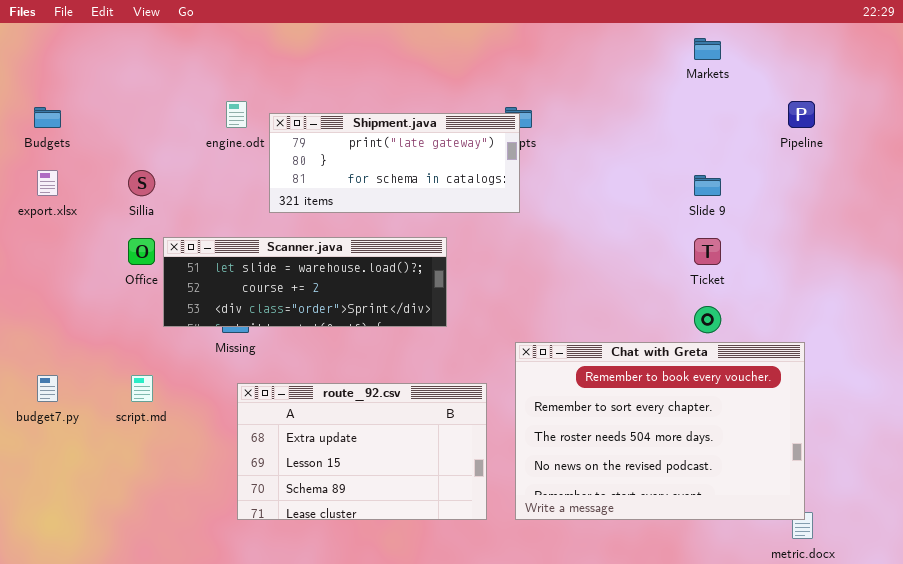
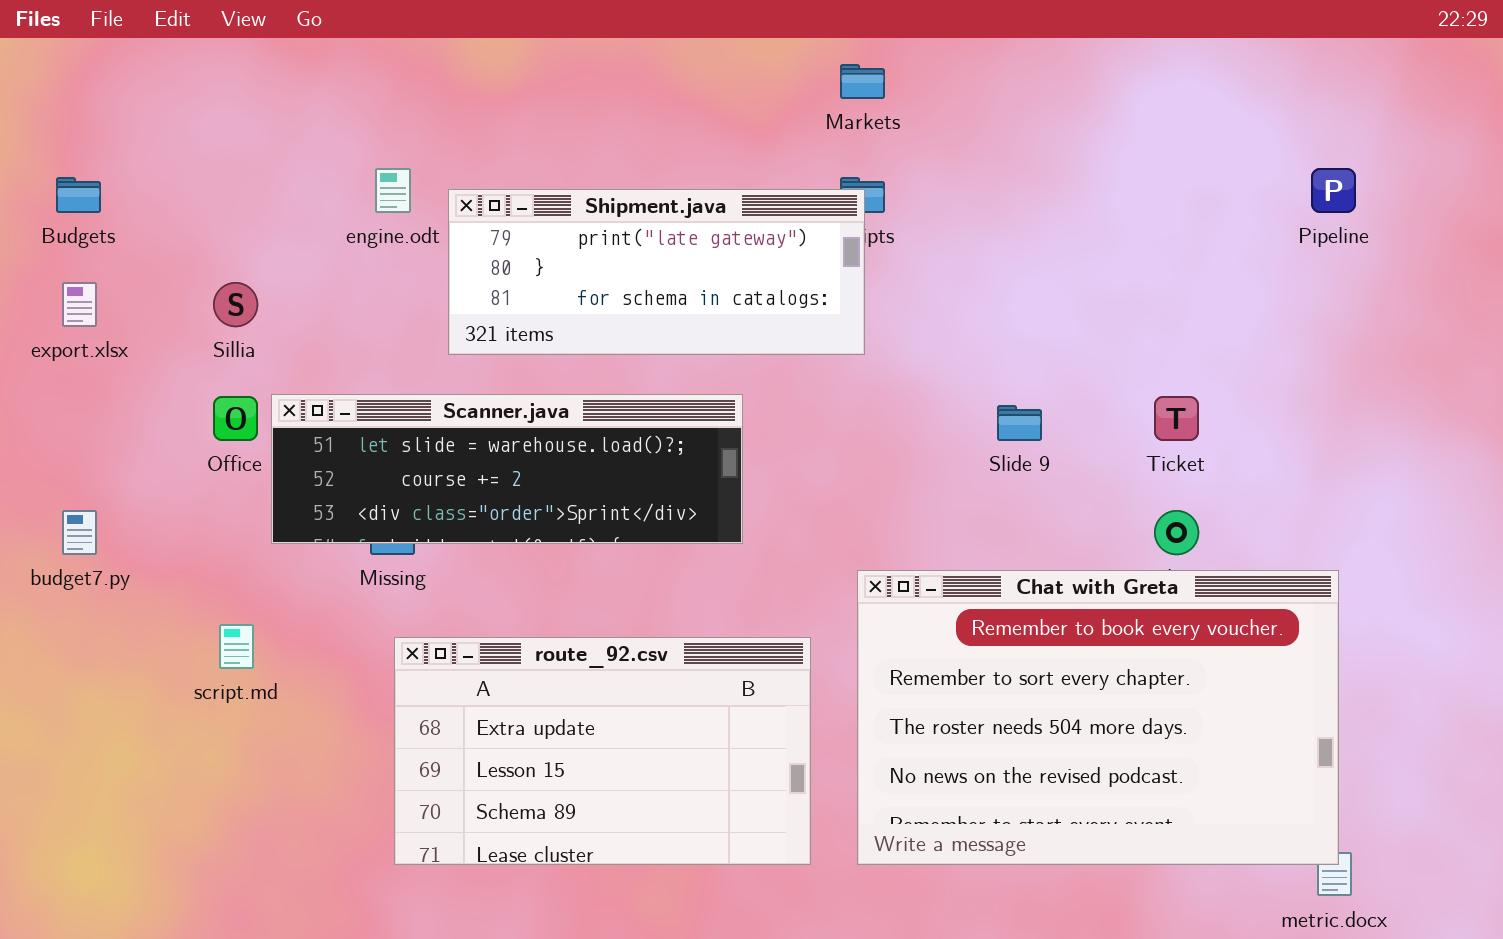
Markets: [694,38,721,60] -> [840,64,885,99], moved
Slide 9: [694,175,721,196] -> [997,405,1042,441], moved
budget7.py: [37,375,58,402] -> [62,510,97,555], moved

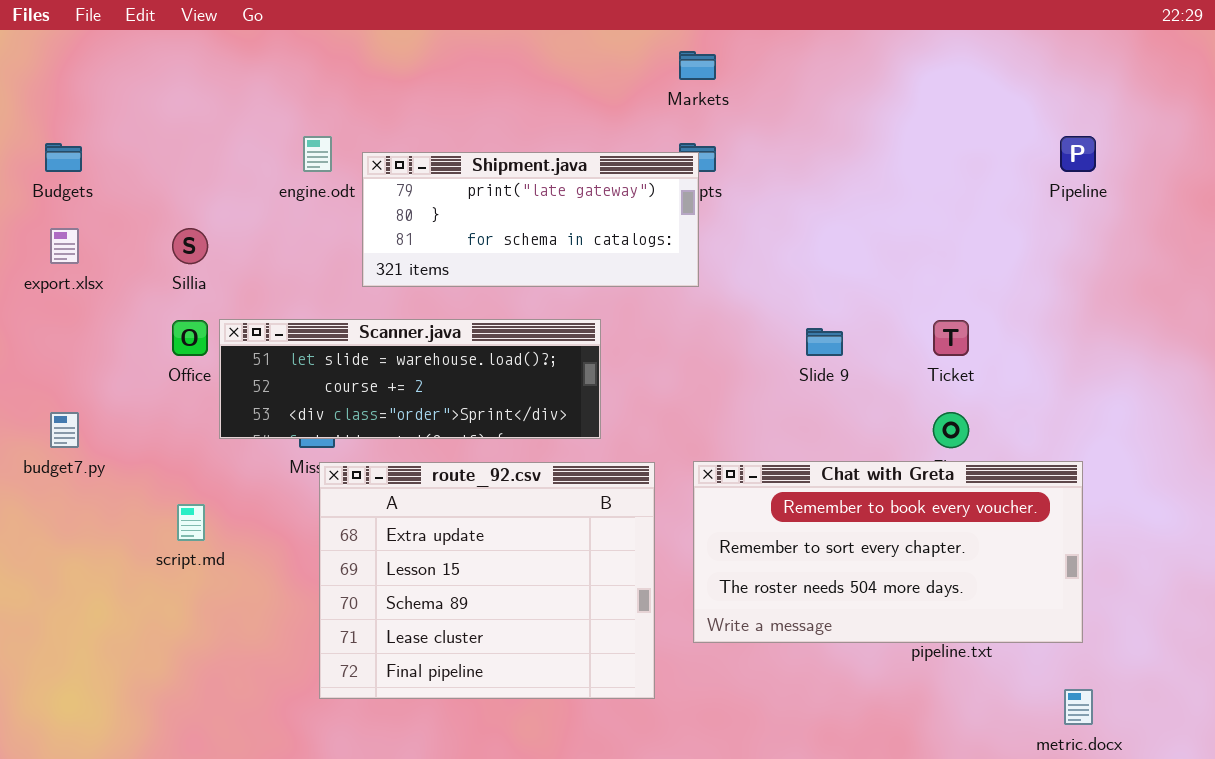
Chat with Greta: [857,570,1339,865] -> [693,461,1083,643], resized
route_92.csv: [394,637,811,865] -> [319,462,655,699], resized

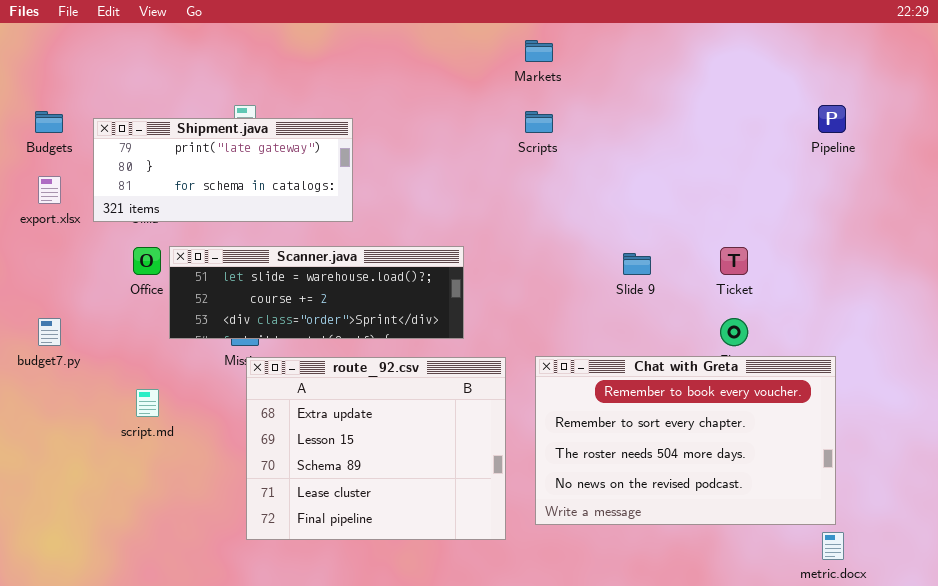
Shipment.java: [362,152,699,287] -> [93,118,353,222], moved
Chat with Greta: [693,461,1083,643] -> [535,356,836,525], resized

